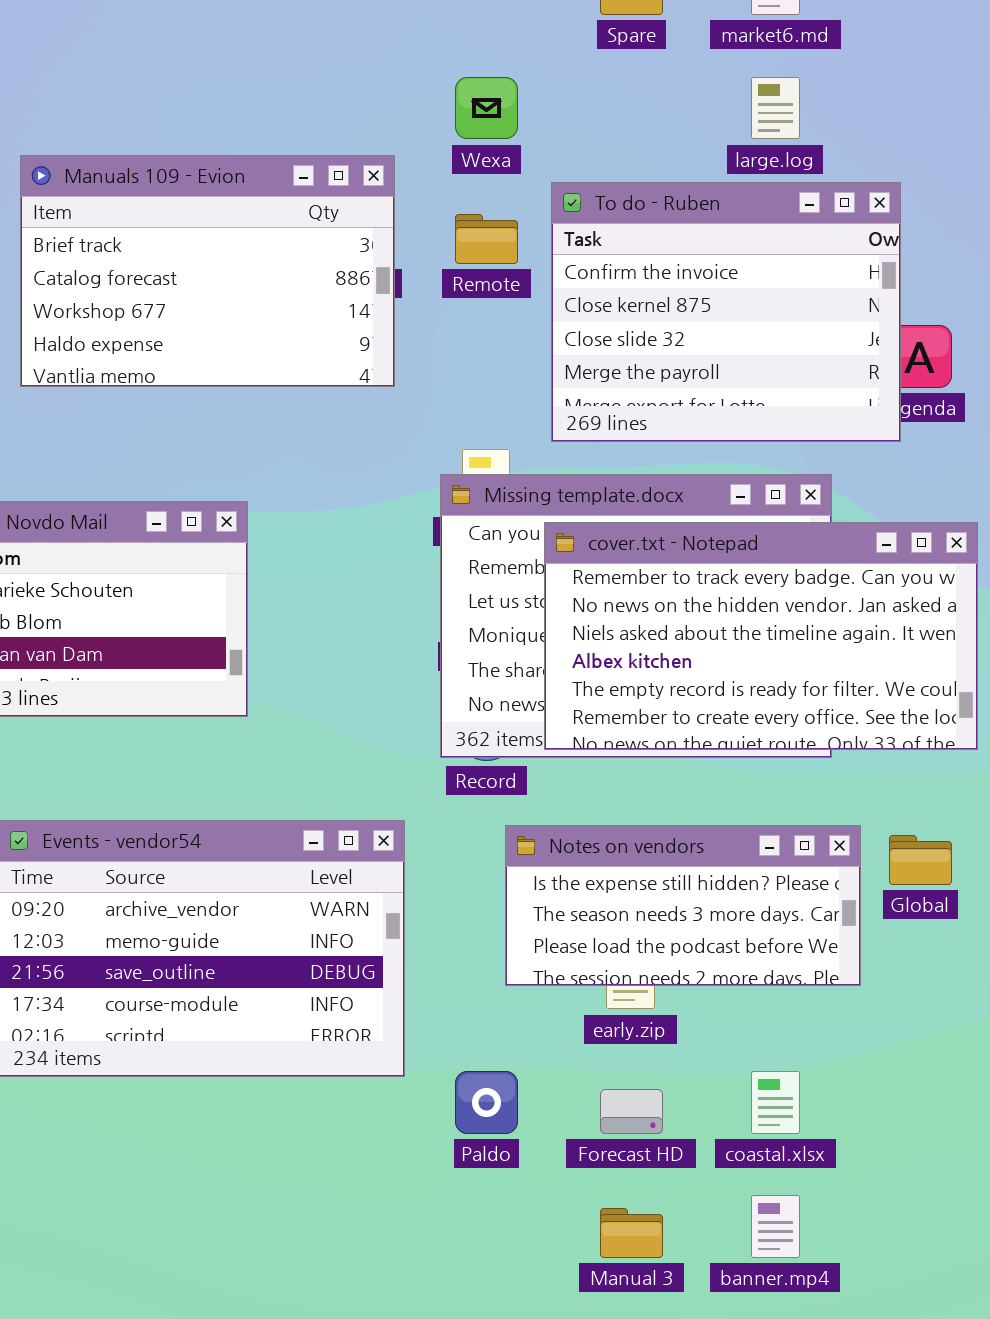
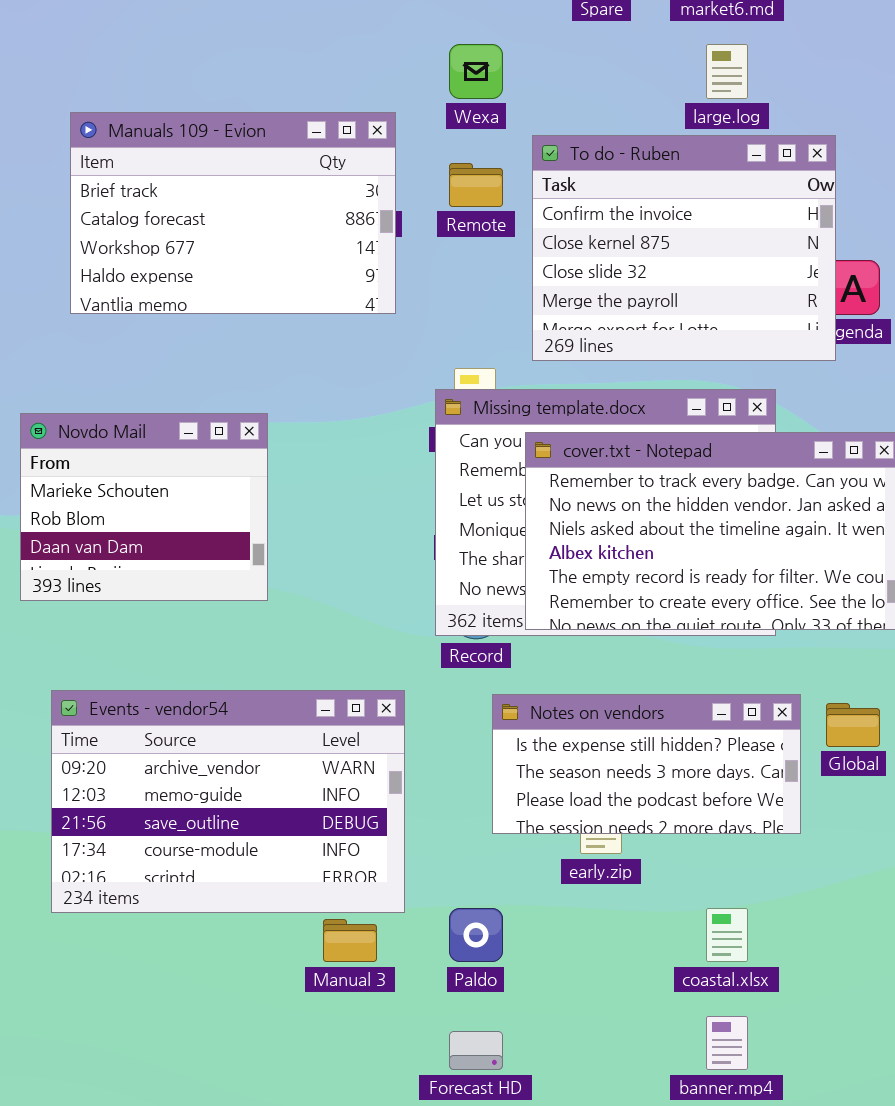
Forecast HD: [600,1089,663,1134] -> [449,1031,503,1070], moved
Manual 3: [600,1208,663,1258] -> [323,919,377,962], moved

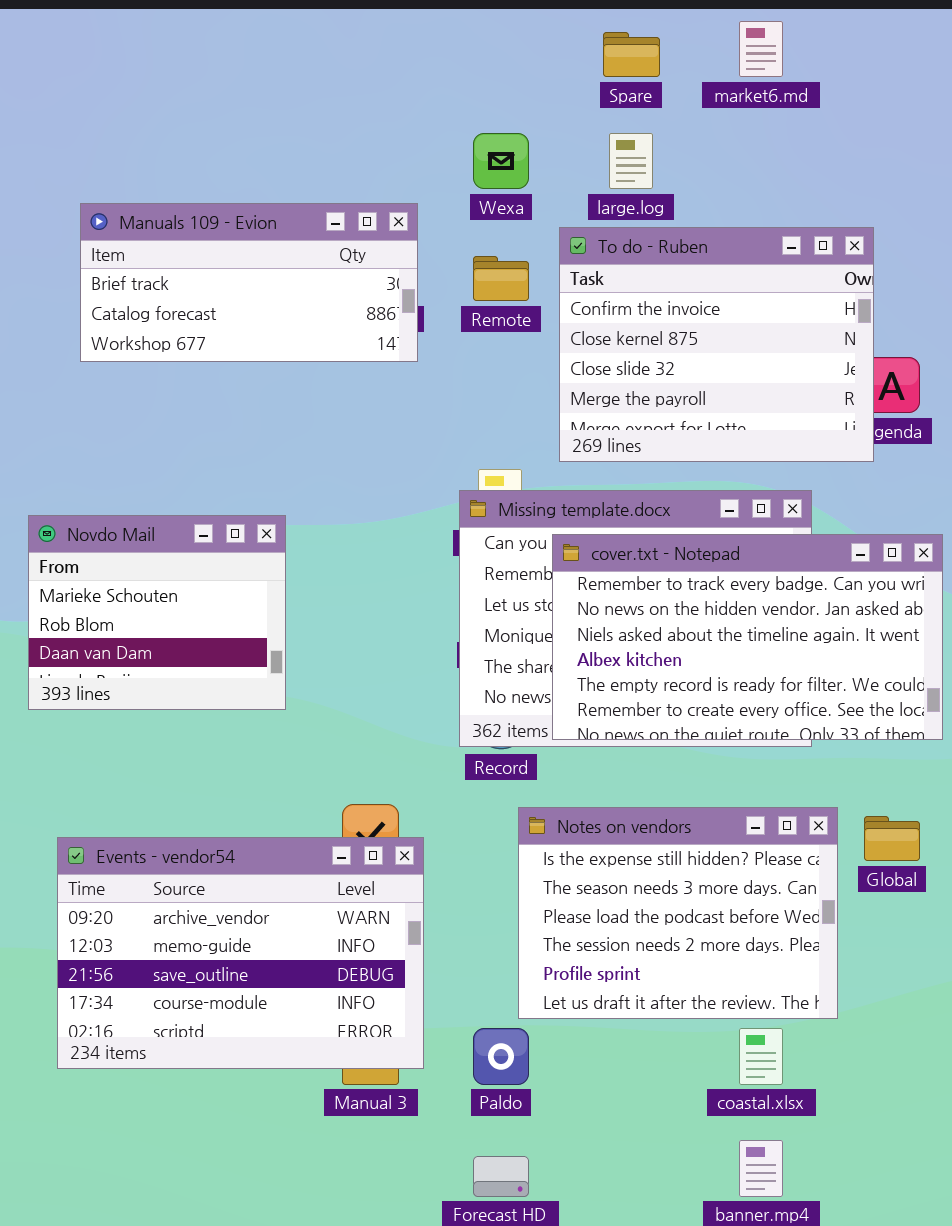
large.log: [706,44,748,99] -> [609,133,653,189], moved
Manuals 109 - Evion: [70,112,396,314] -> [80,203,418,362], resized
Events - vendor54: [51,690,405,913] -> [57,837,424,1069], moved
Notes on vendors: [492,694,801,834] -> [518,807,838,1019], resized

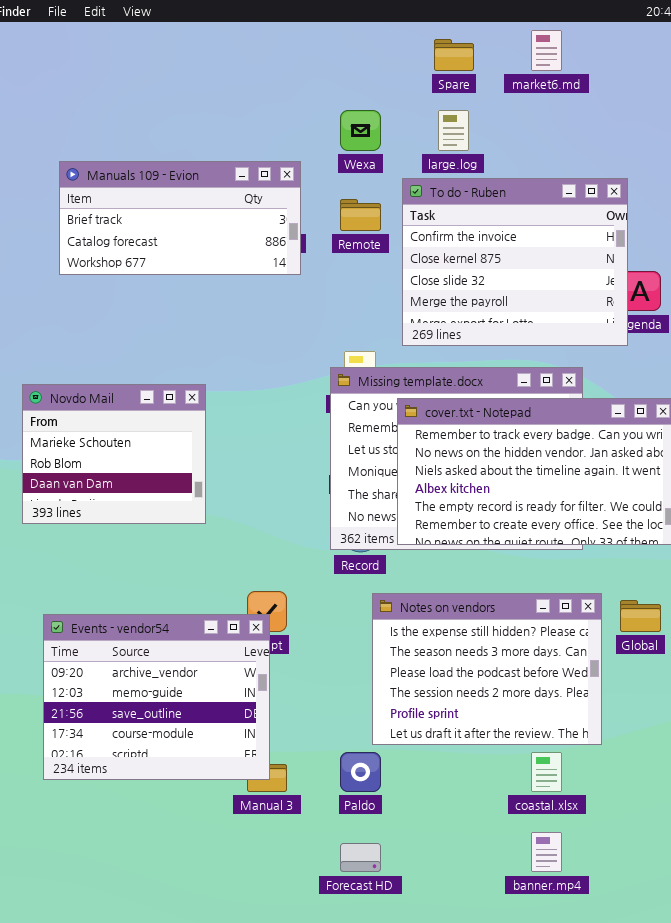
Events - vendor54: [57,837,424,1069] -> [43,614,270,780], resized

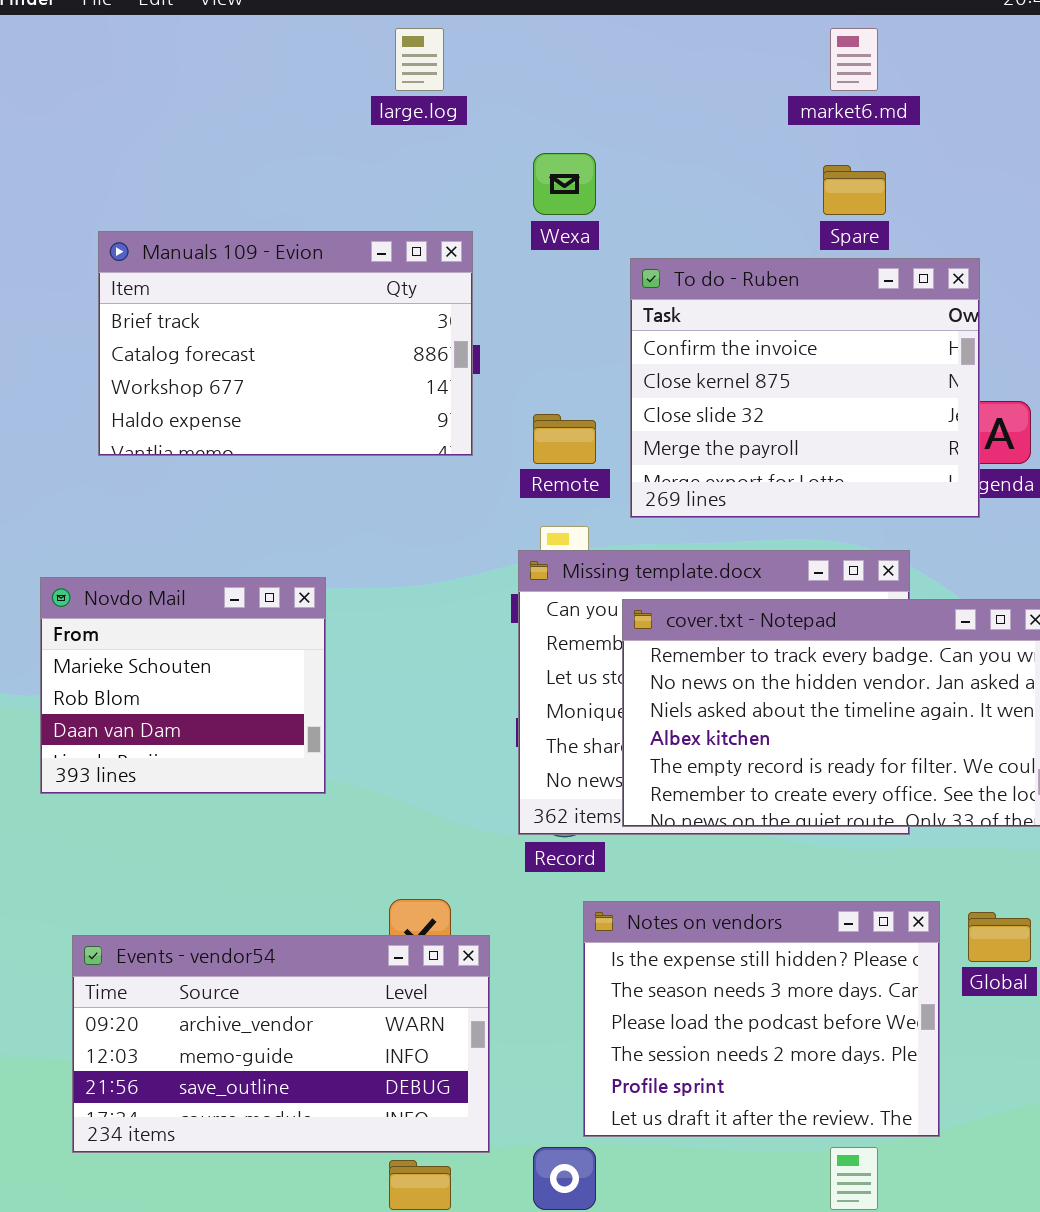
Spare: [434,39,474,71] -> [823,165,886,215], moved
large.log: [438,110,469,151] -> [395,28,444,91], moved
Manuals 109 - Evion: [59,161,301,275] -> [98,231,473,456], resized
Remote: [340,199,381,231] -> [533,414,596,464], moved
Events - vendor54: [43,614,270,780] -> [72,935,490,1153], resized

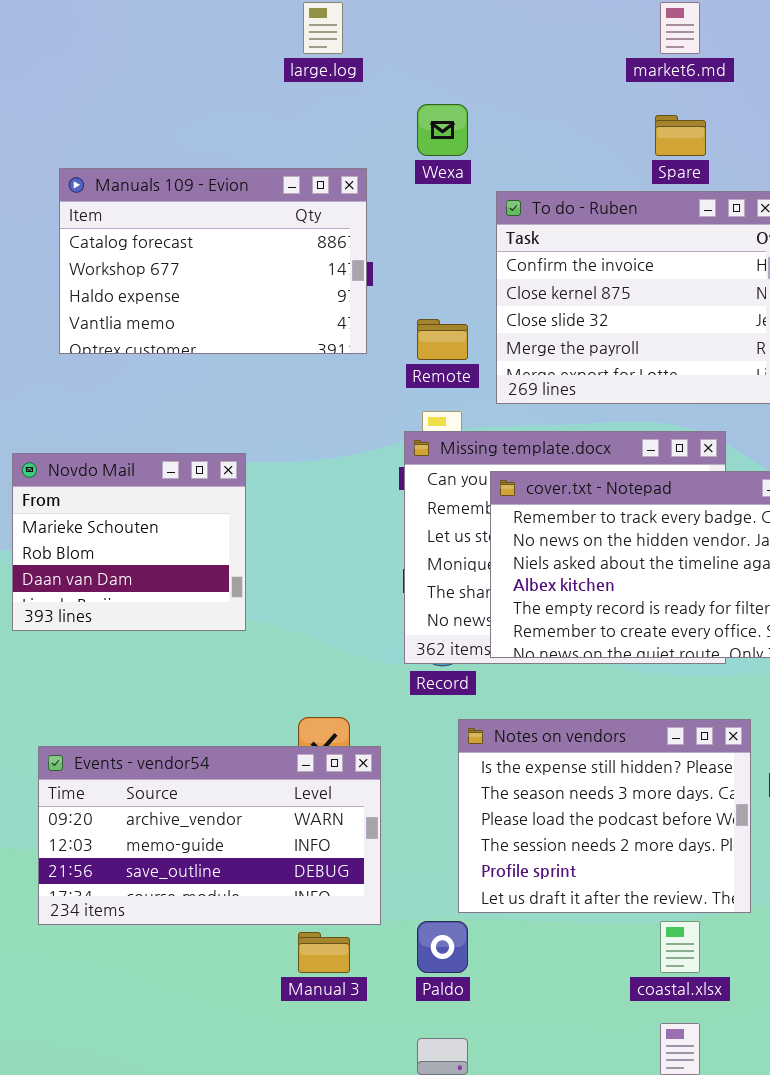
Manuals 109 - Evion: [98,231,473,456] -> [59,168,367,354], scrolled down 1 row

